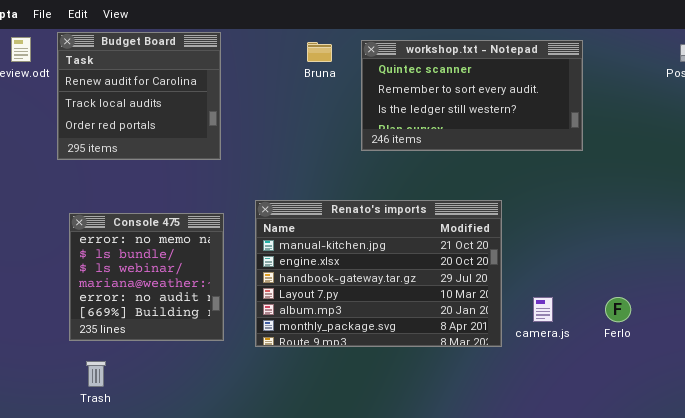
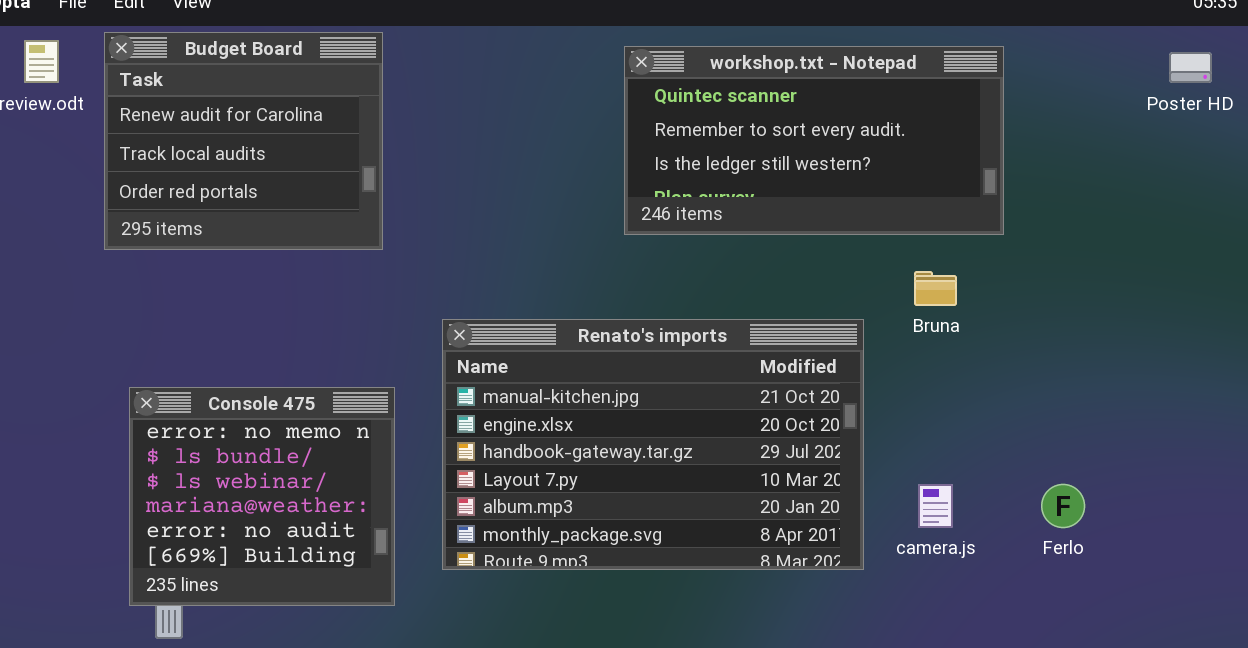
Bruna: [307,42,332,62] -> [914,271,957,306], moved
Console 475: [69,213,224,341] -> [129,387,395,606], moved

